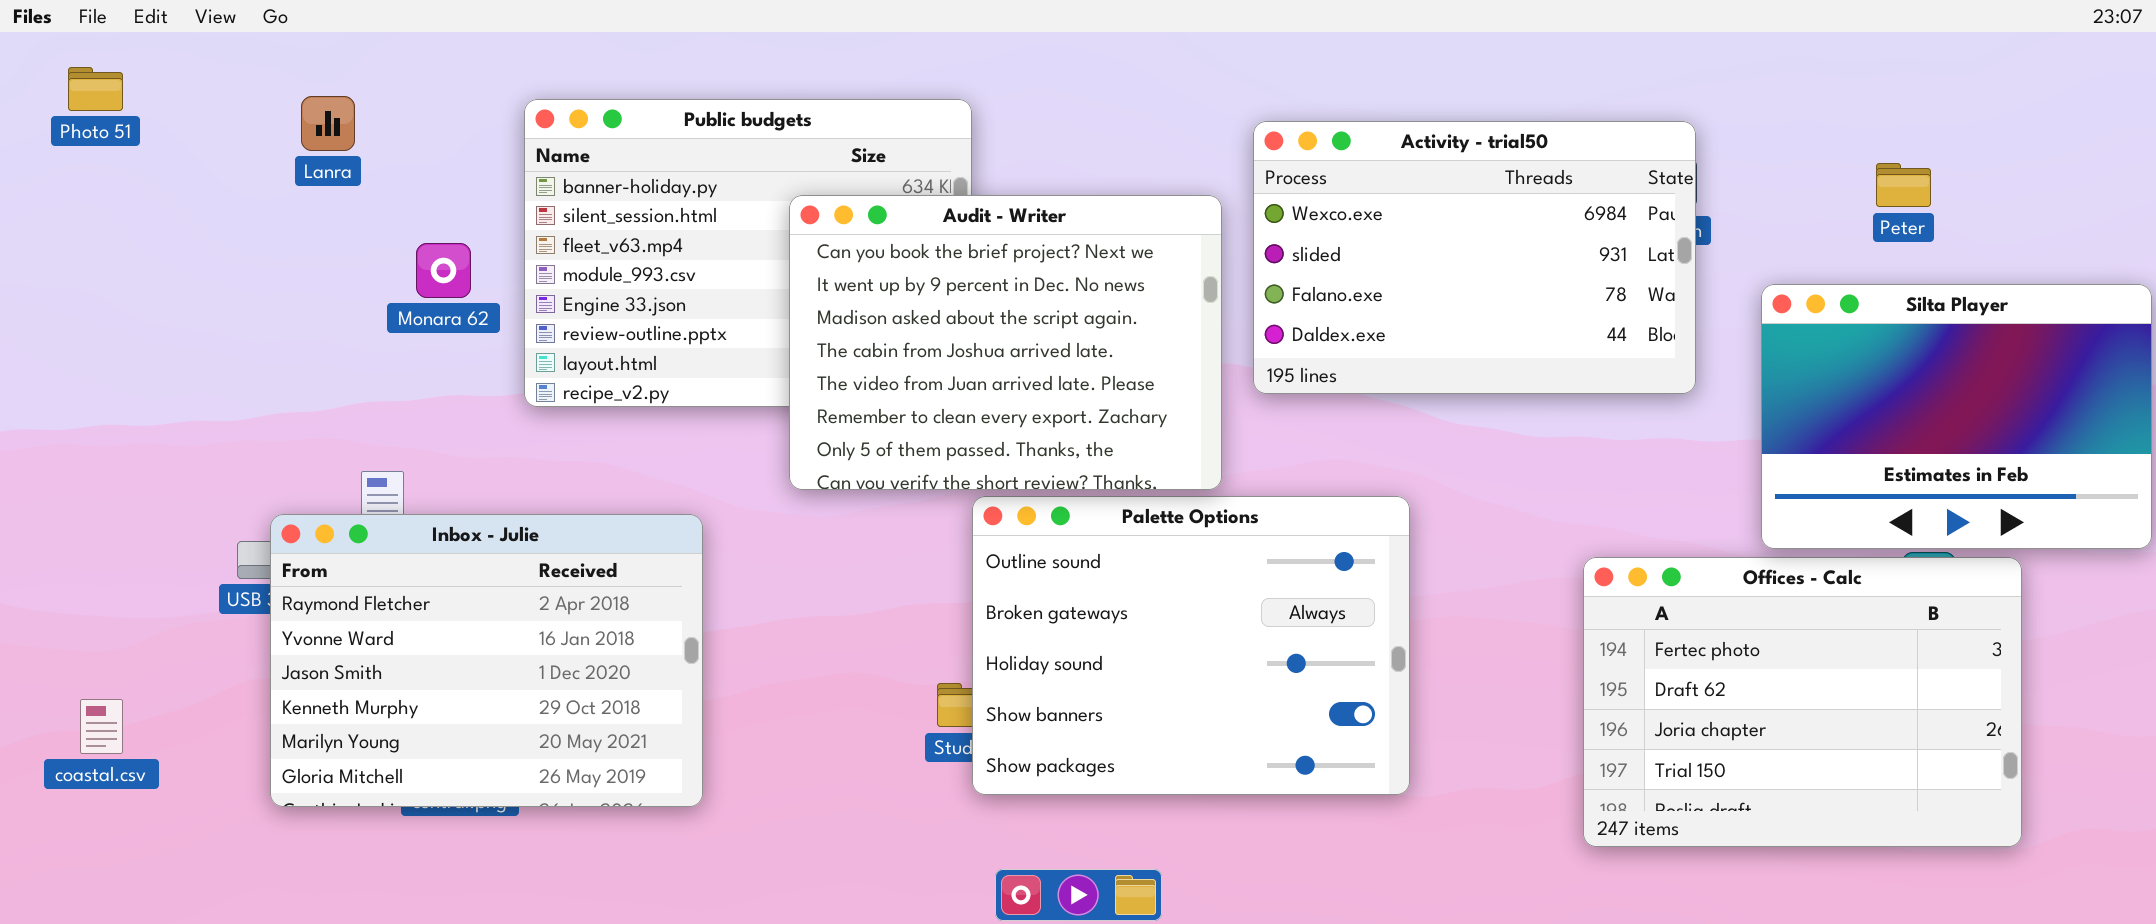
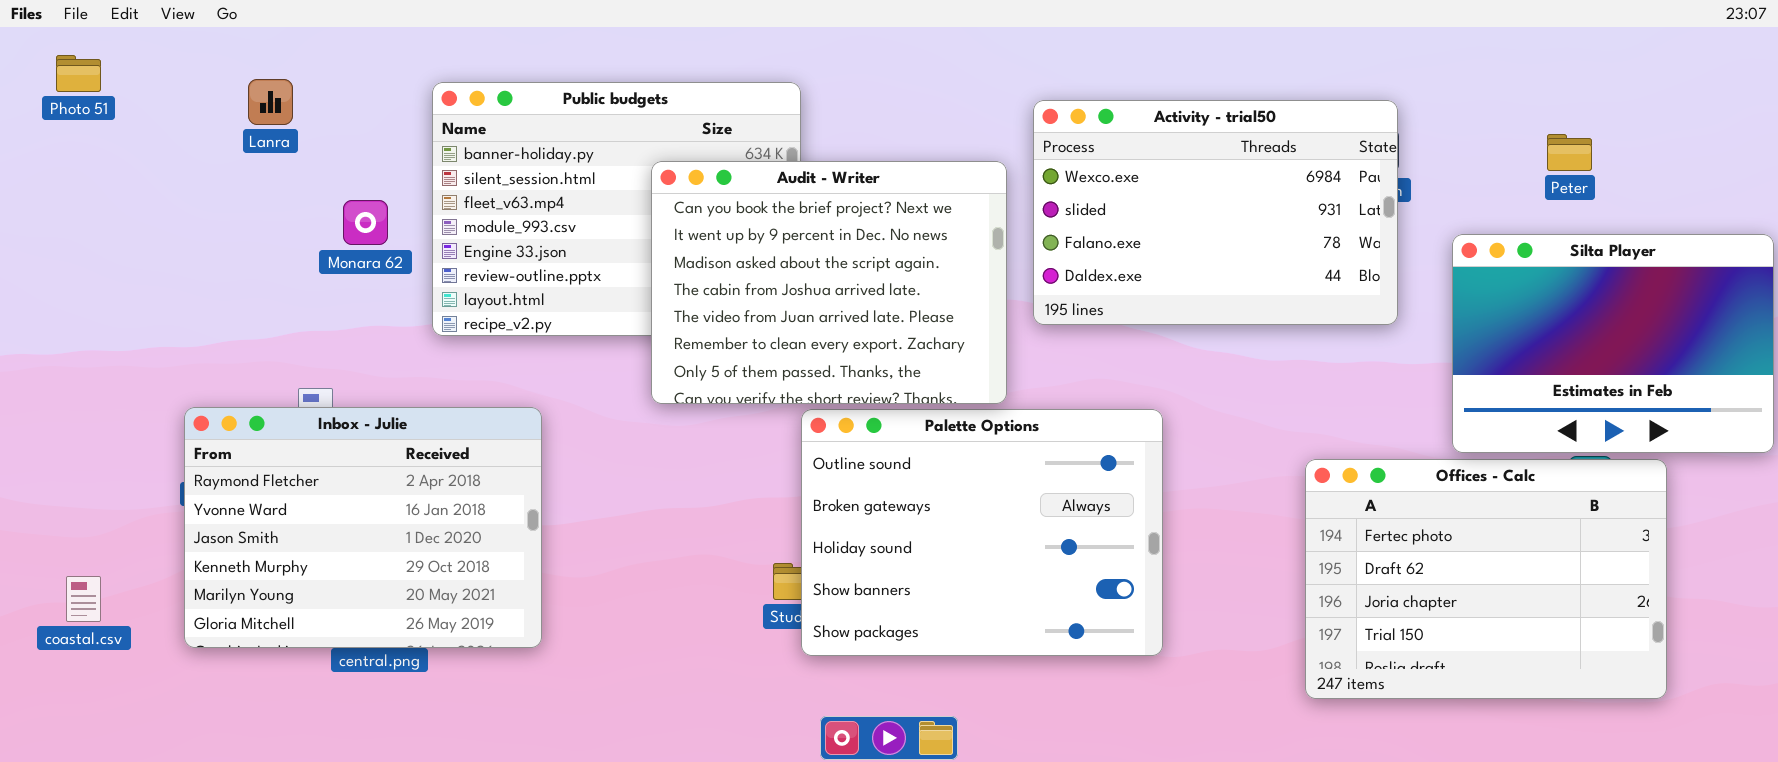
Inbox - Julie: [270,514,703,807] -> [184,407,542,648], moved

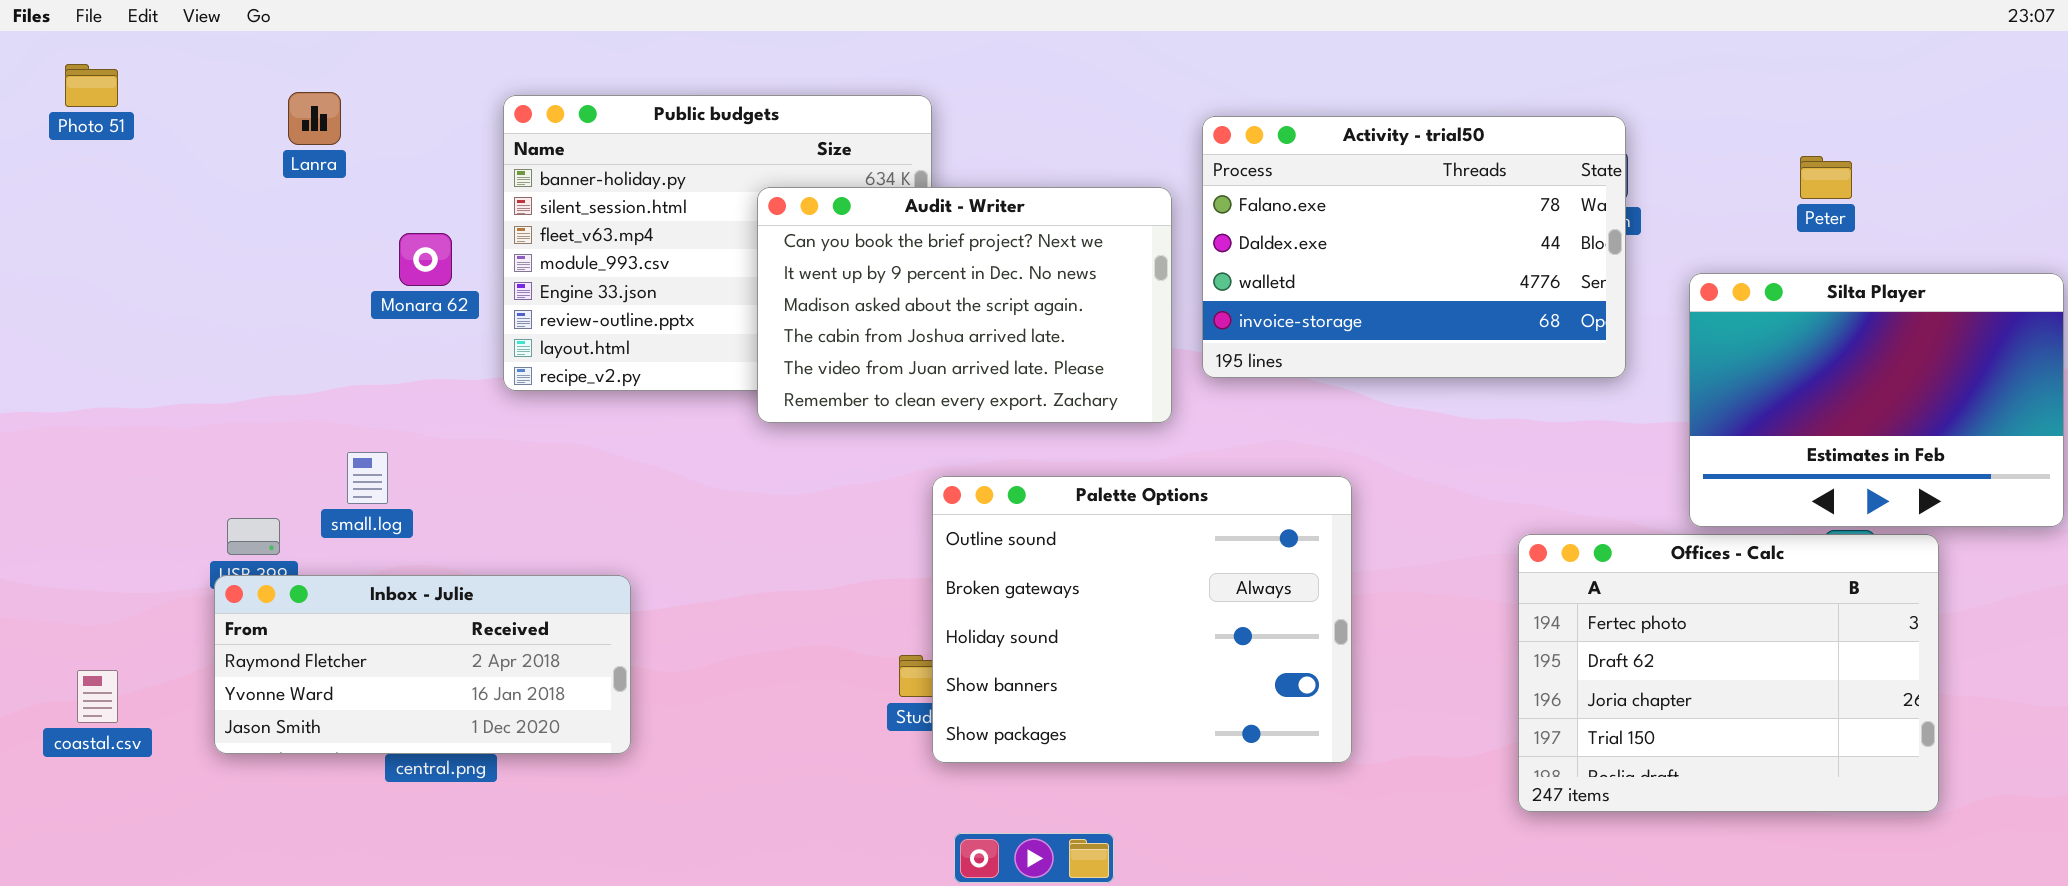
Activity - trial50: [1033,100,1398,325] -> [1202,116,1626,378], scrolled down 2 rows
Audit - Writer: [651,161,1007,404] -> [757,187,1172,423], resized
Inbox - Julie: [184,407,542,648] -> [214,575,631,754], resized

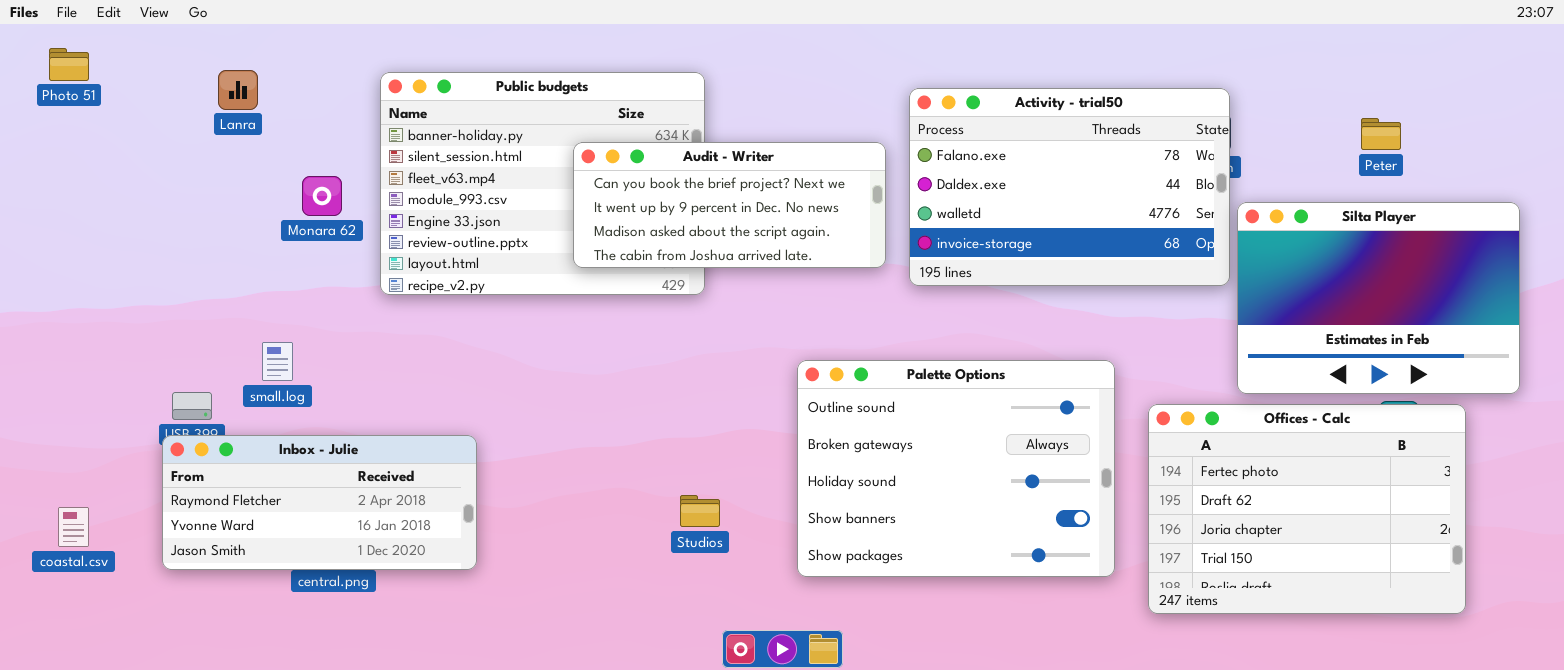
Audit - Writer: [757,187,1172,423] -> [573,142,886,268], resized
Silta Player: [1689,273,2064,527] -> [1237,202,1520,394], moved
Palette Options: [932,476,1352,763] -> [797,360,1115,577], moved

